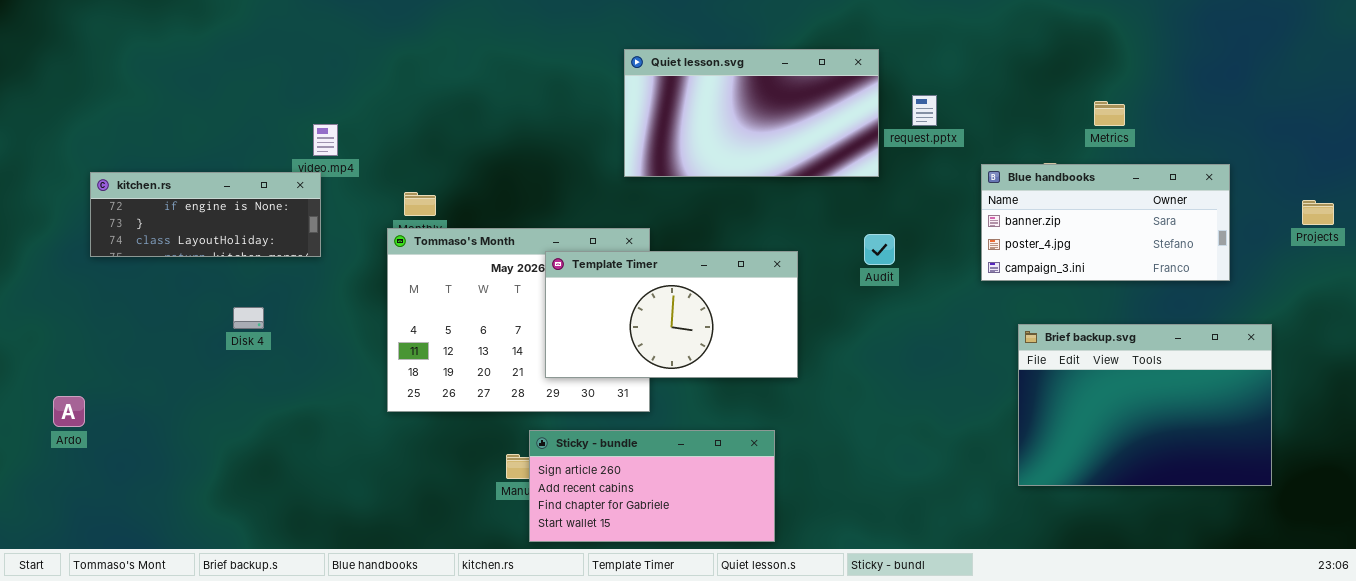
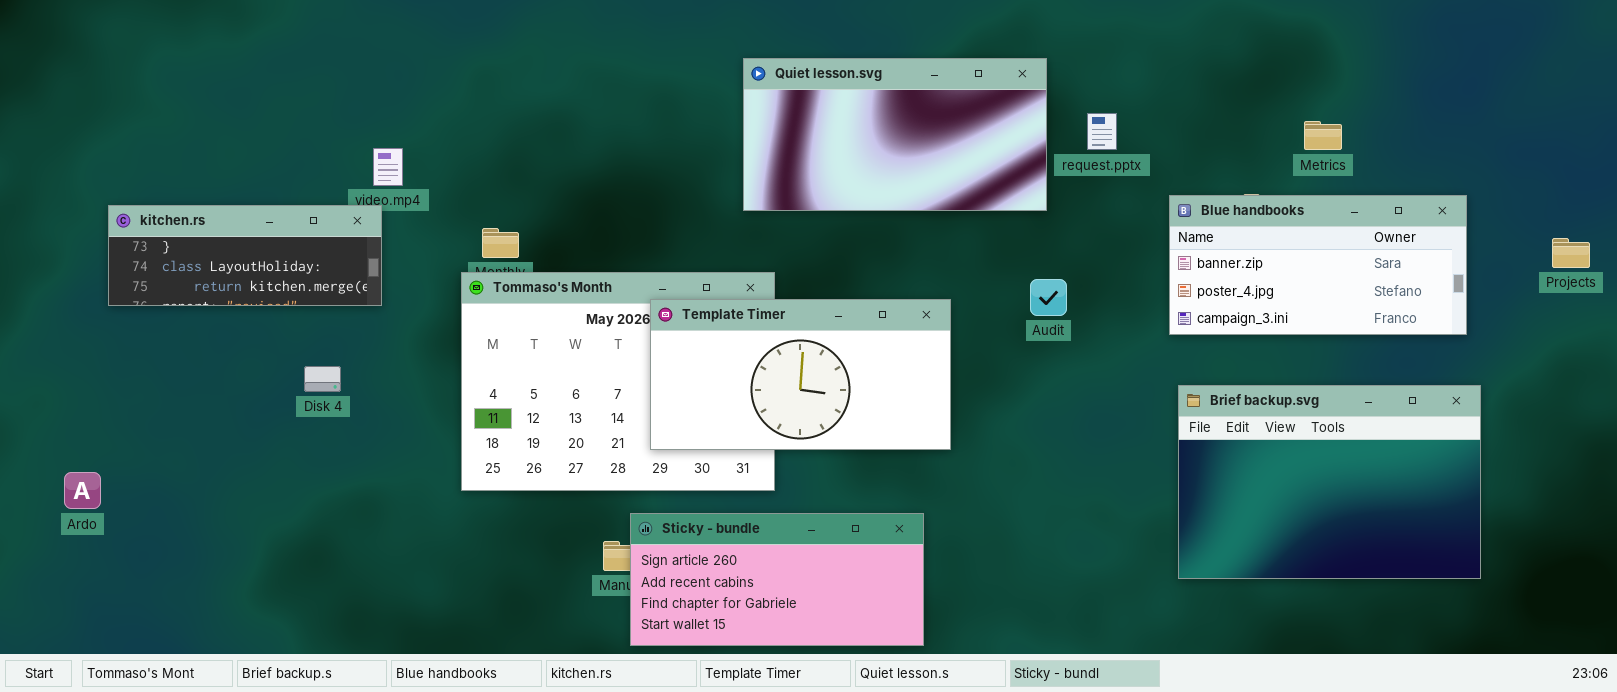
kitchen.rs: [90,172,321,257] -> [108,205,382,306], scrolled down 1 row
Disk 4: [233,307,264,329] -> [304,366,341,392], moved
Brief backup.svg: [1018,324,1272,486] -> [1178,385,1481,579], moved

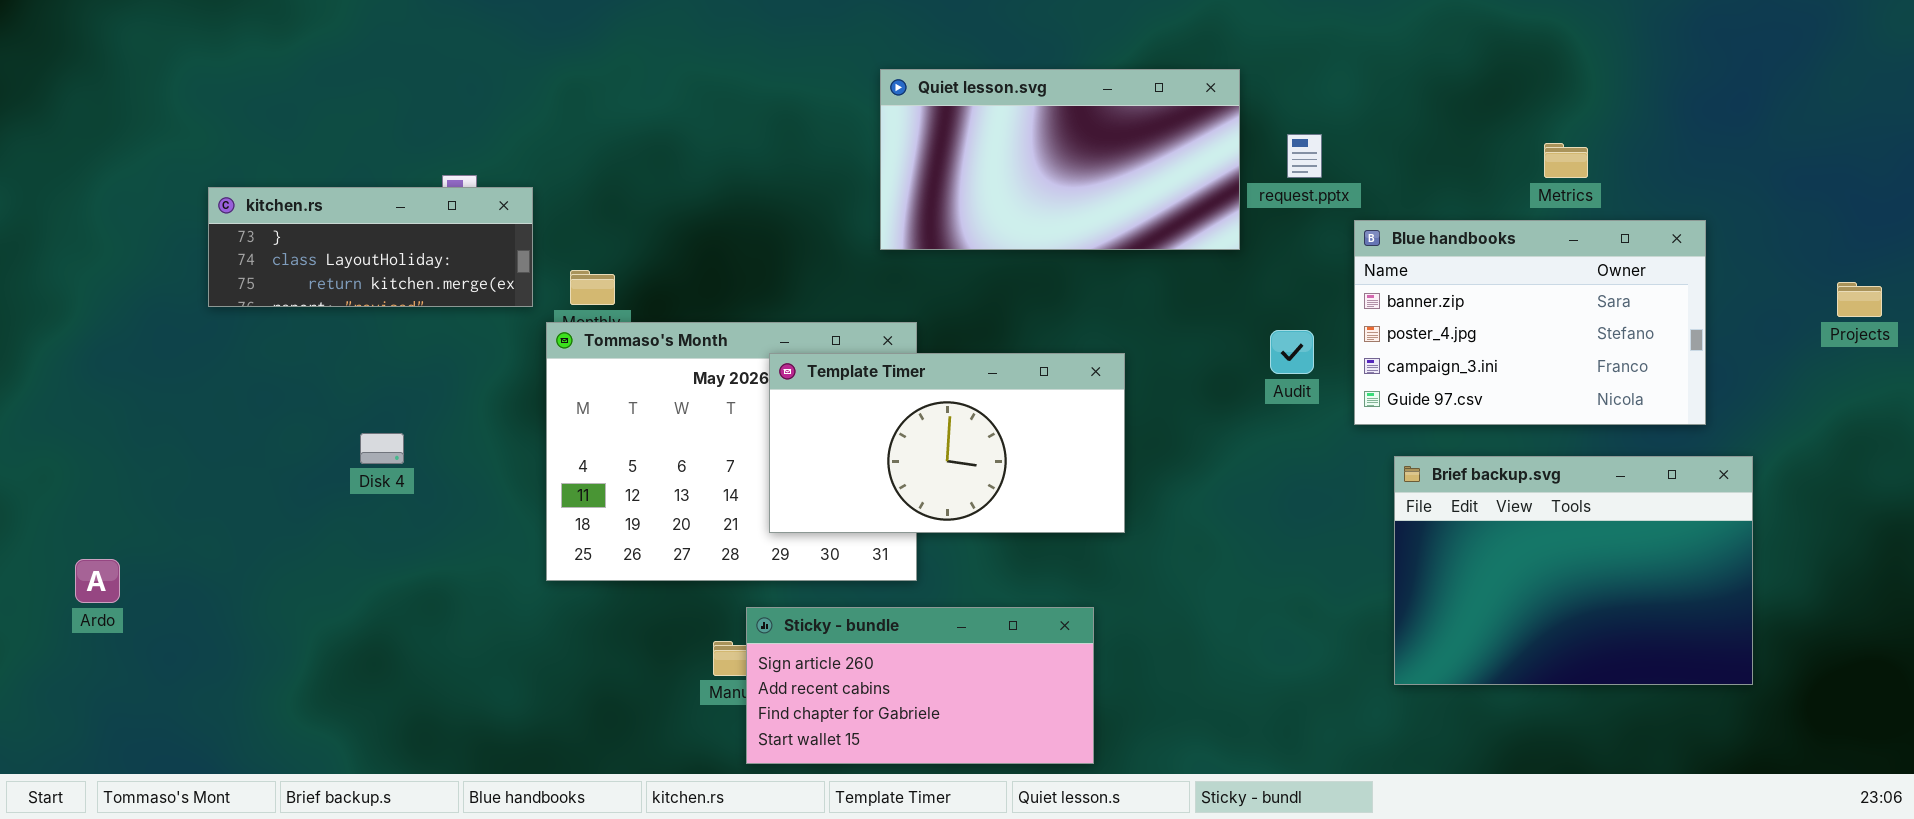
Blue handbooks: [1169,195,1467,335] -> [1354,220,1706,425], moved, resized
kitchen.rs: [108,205,382,306] -> [208,187,533,307], moved
Audit: [1030,279,1067,316] -> [1270,330,1314,374], moved

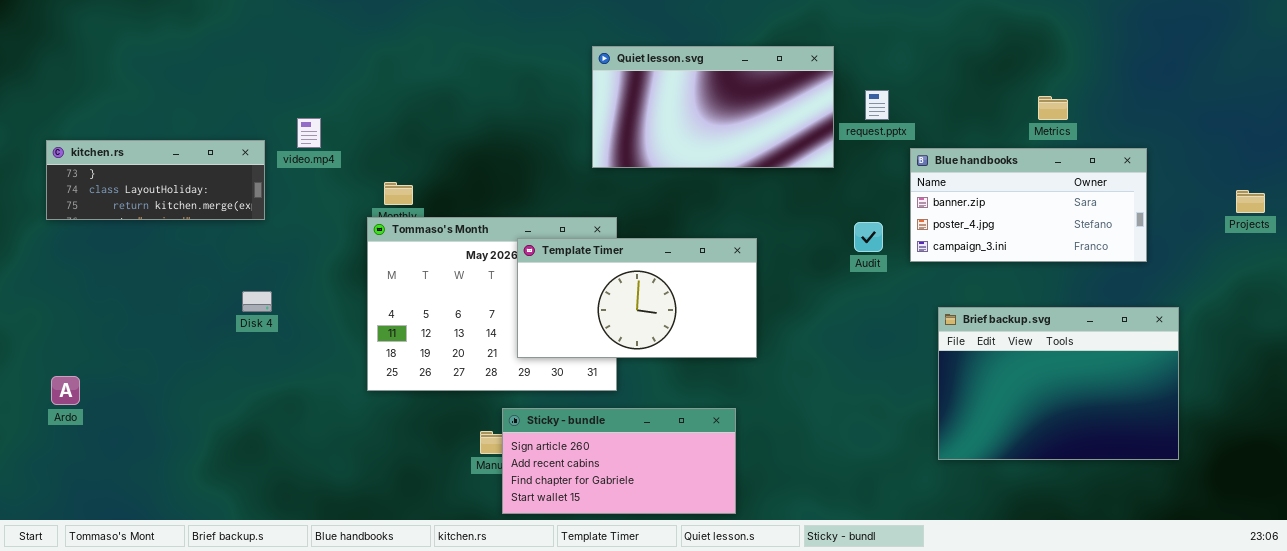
kitchen.rs: [208,187,533,307] -> [46,140,265,220], moved
Blue handbooks: [1354,220,1706,425] -> [910,148,1147,262], resized

